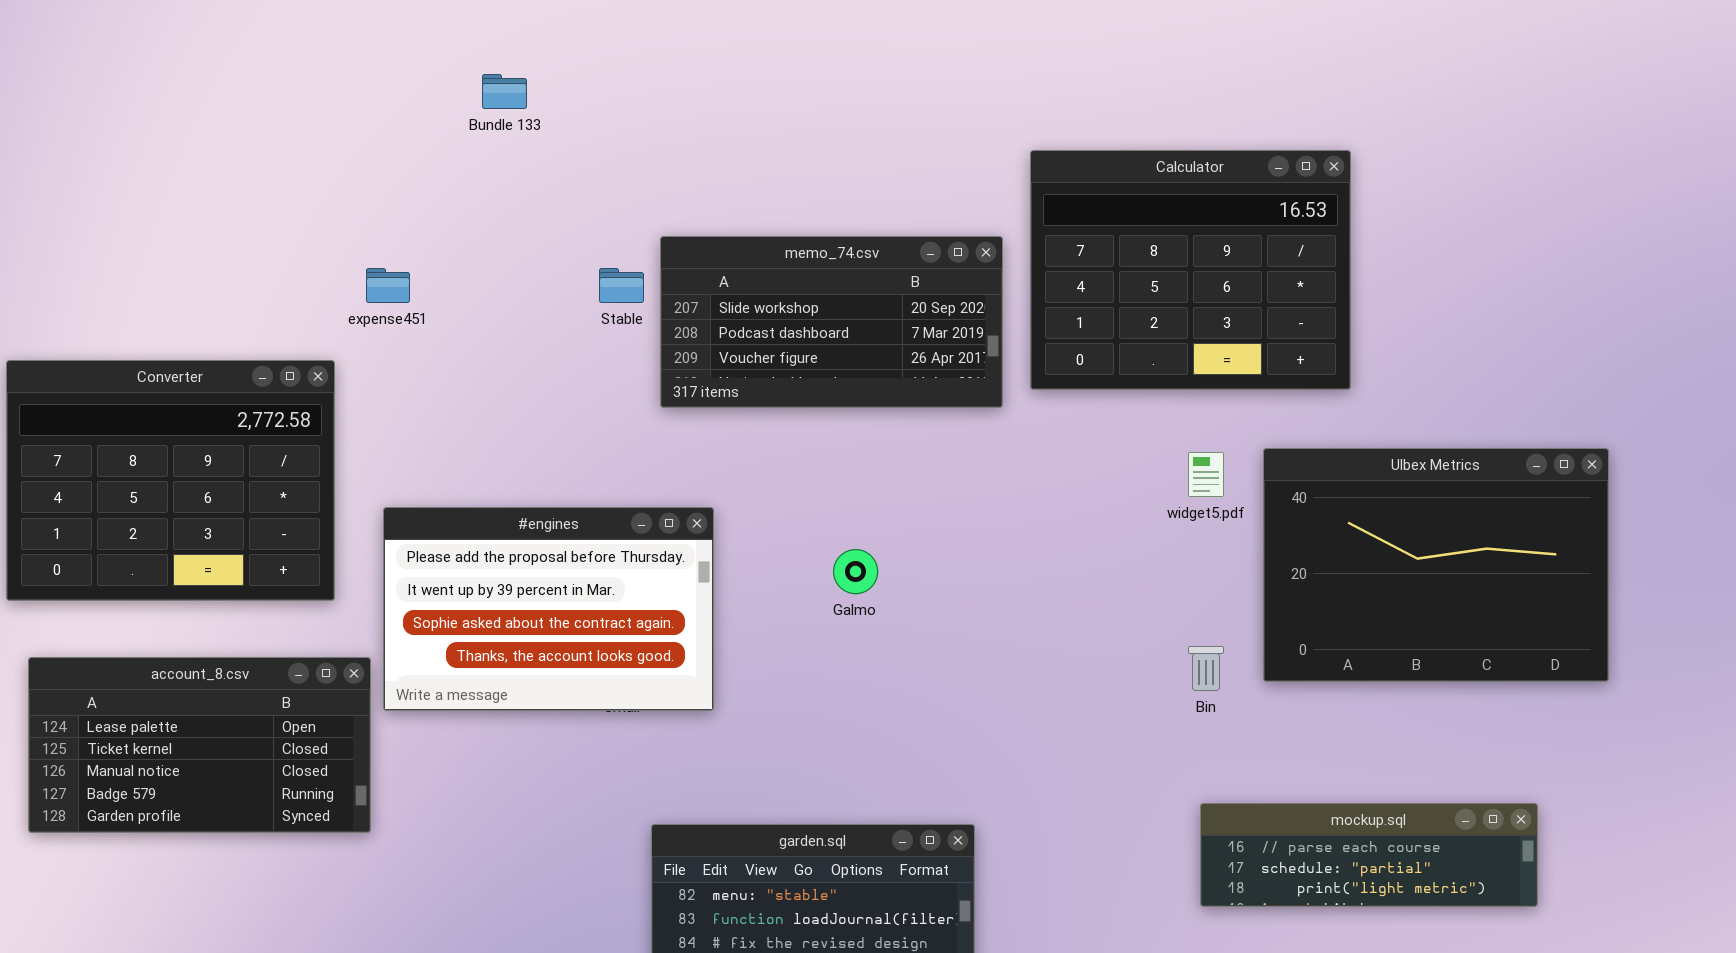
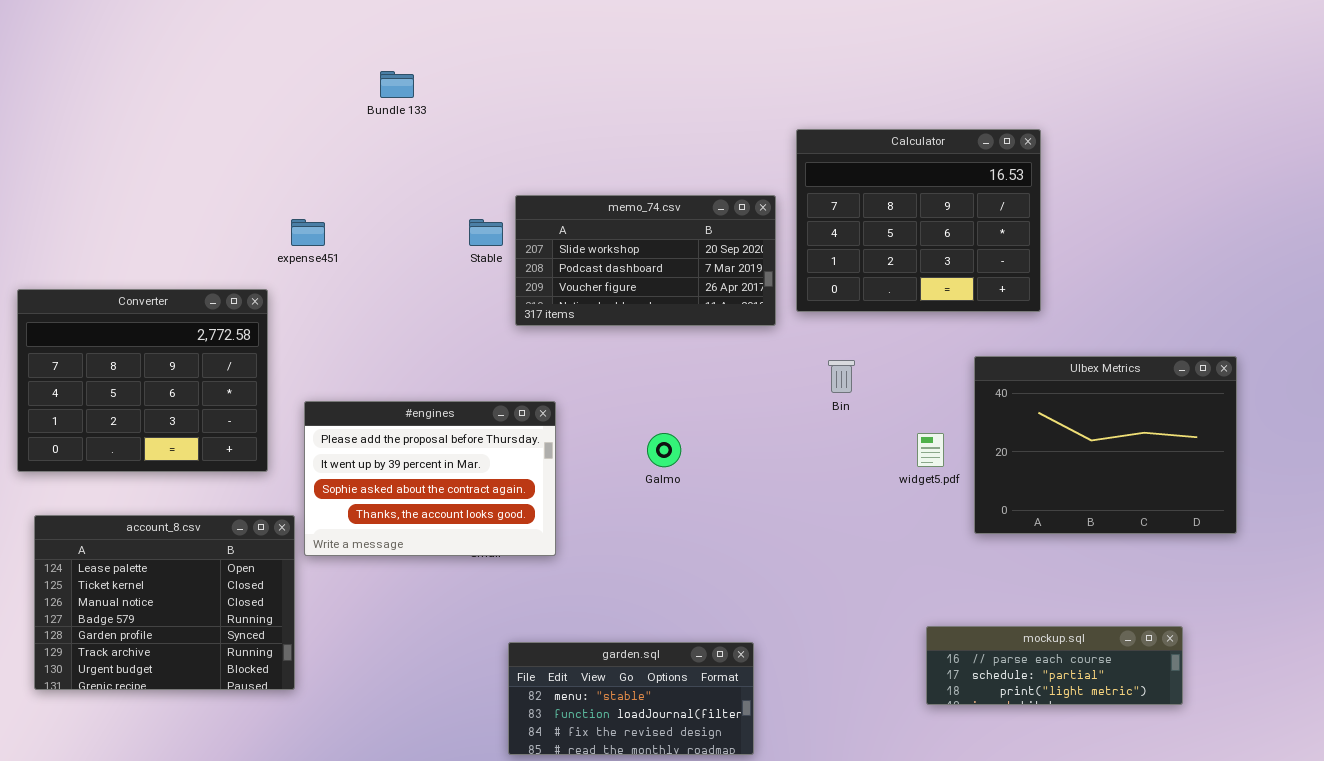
widget5.pdf: [1188,452,1224,497] -> [917,433,944,467], moved
Bin: [1188,646,1224,691] -> [828,360,855,393], moved
account_8.csv: [28,657,371,833] -> [34,515,295,690], resized

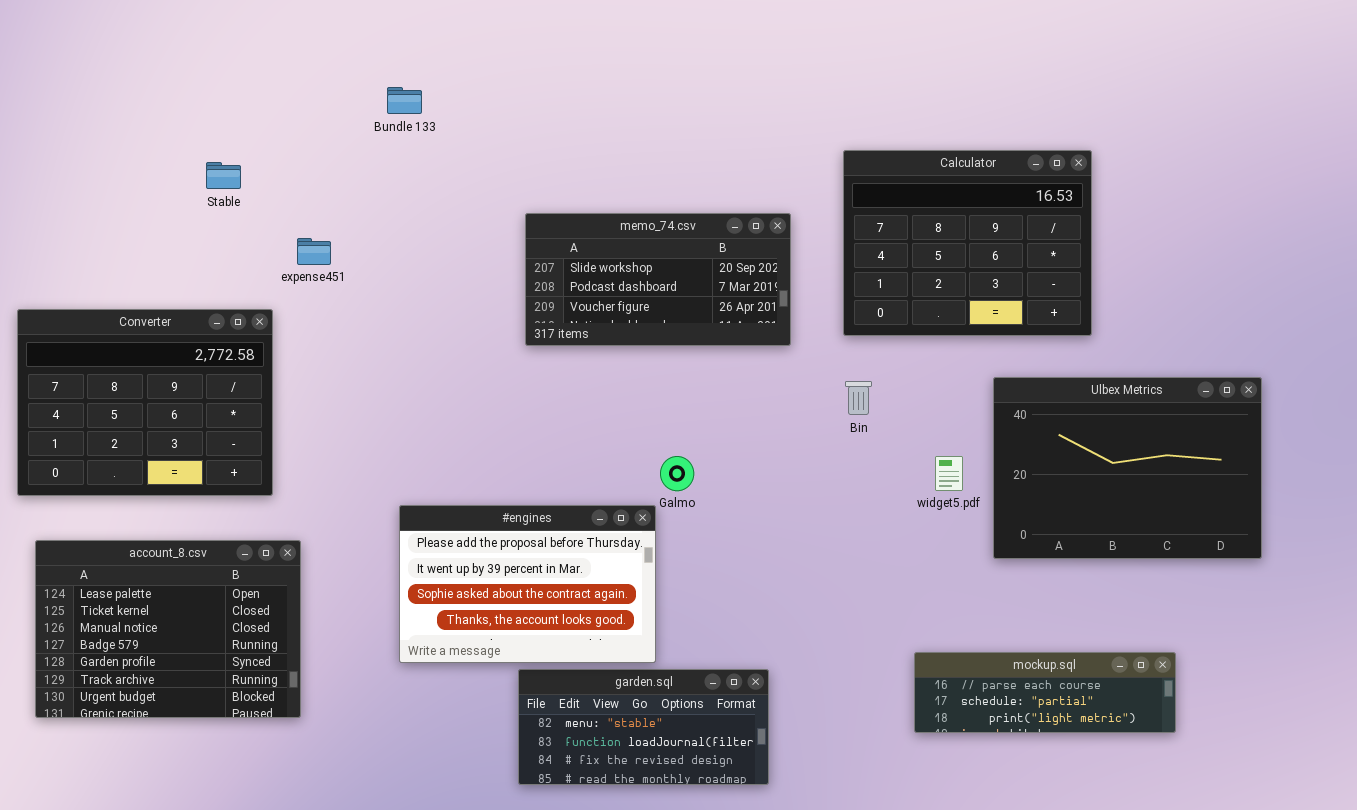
Calculator: [796,129,1041,312] -> [843,150,1092,336], moved
Stable: [469,219,503,246] -> [206,162,241,189], moved
#engines: [304,401,556,556] -> [399,505,656,663], moved
mockup.sql: [926,626,1183,705] -> [914,652,1176,733], moved

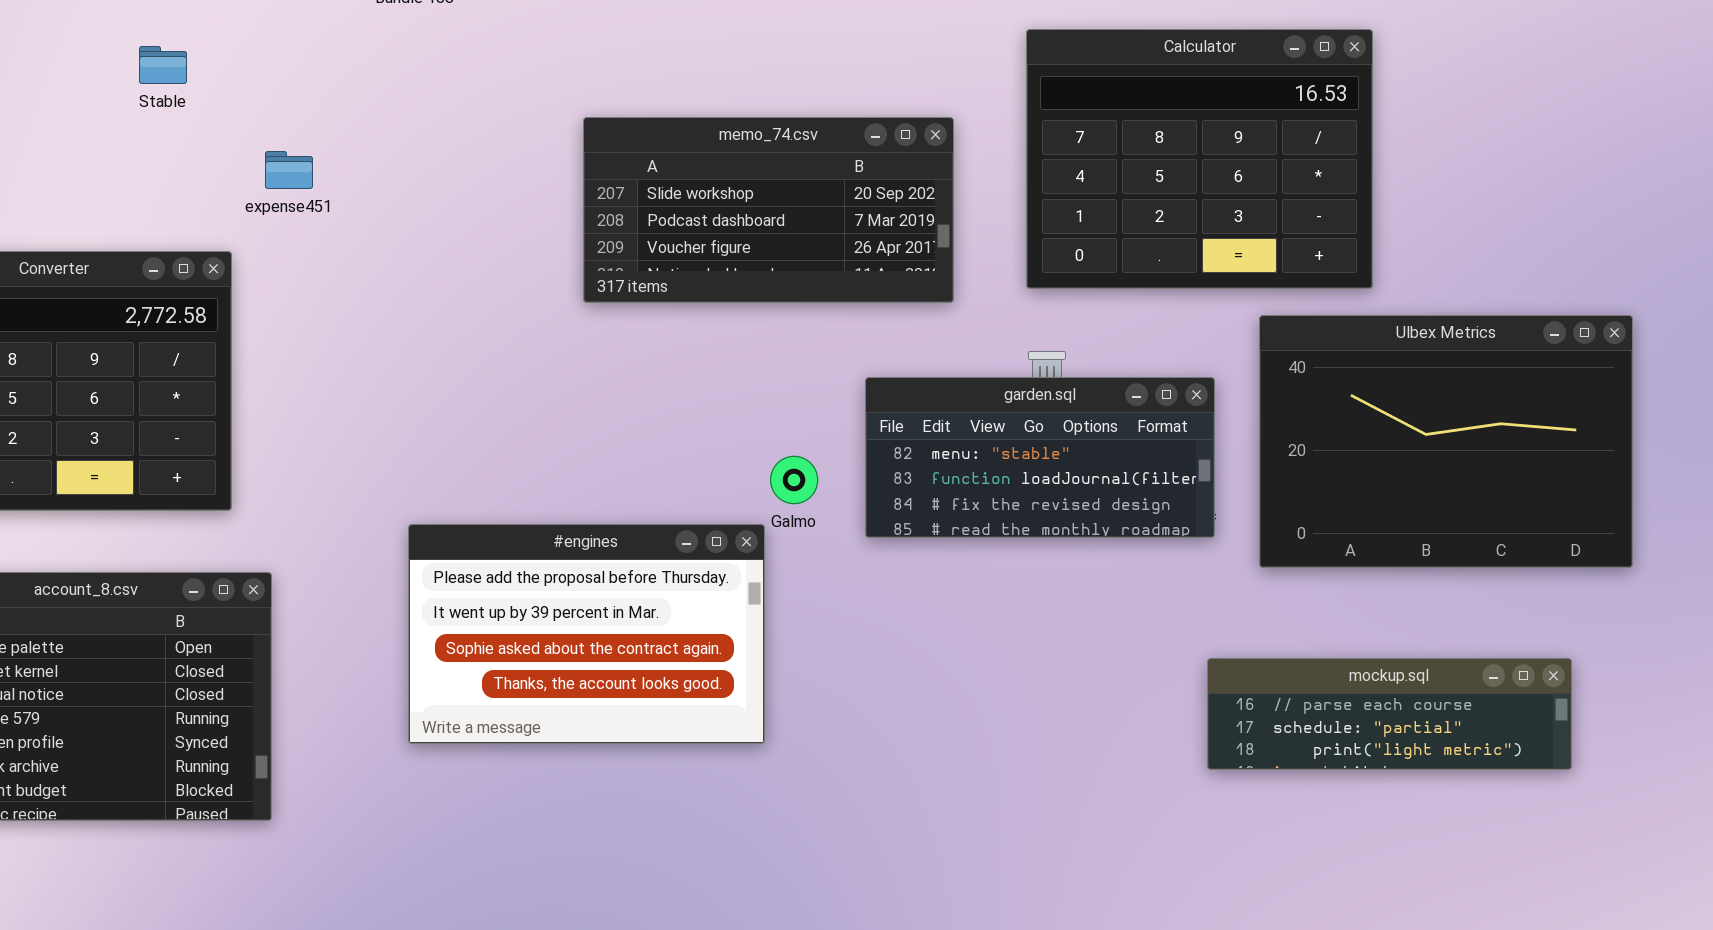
Ulbex Metrics: [993,377,1262,559] -> [1259,315,1633,568], moved
mockup.sql: [914,652,1176,733] -> [1207,658,1572,770], moved
garden.sql: [518,669,769,785] -> [865,377,1215,538], moved

